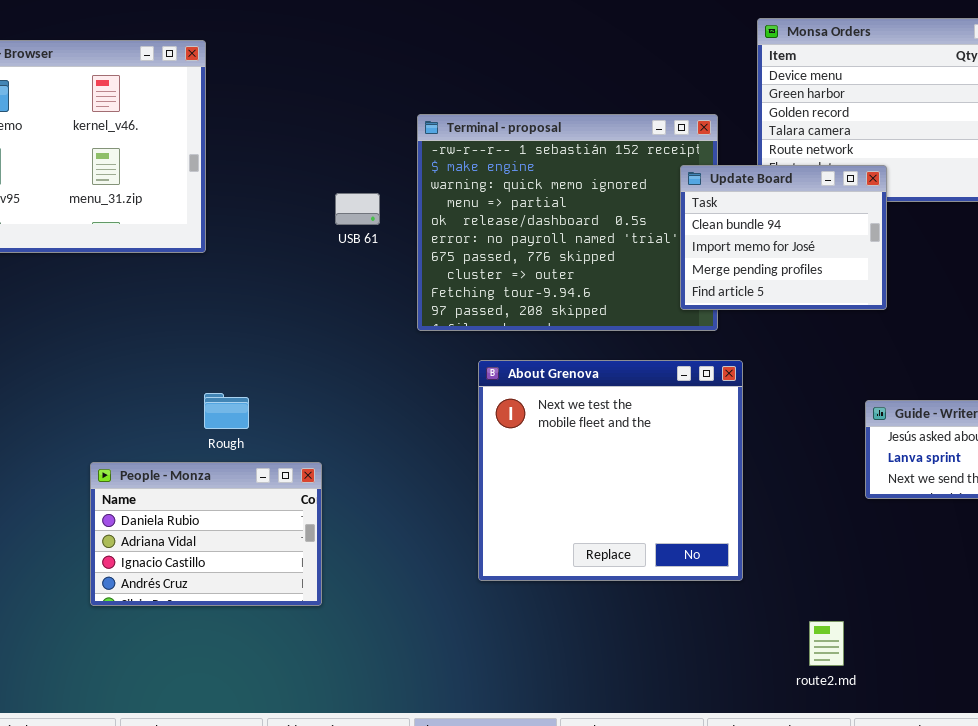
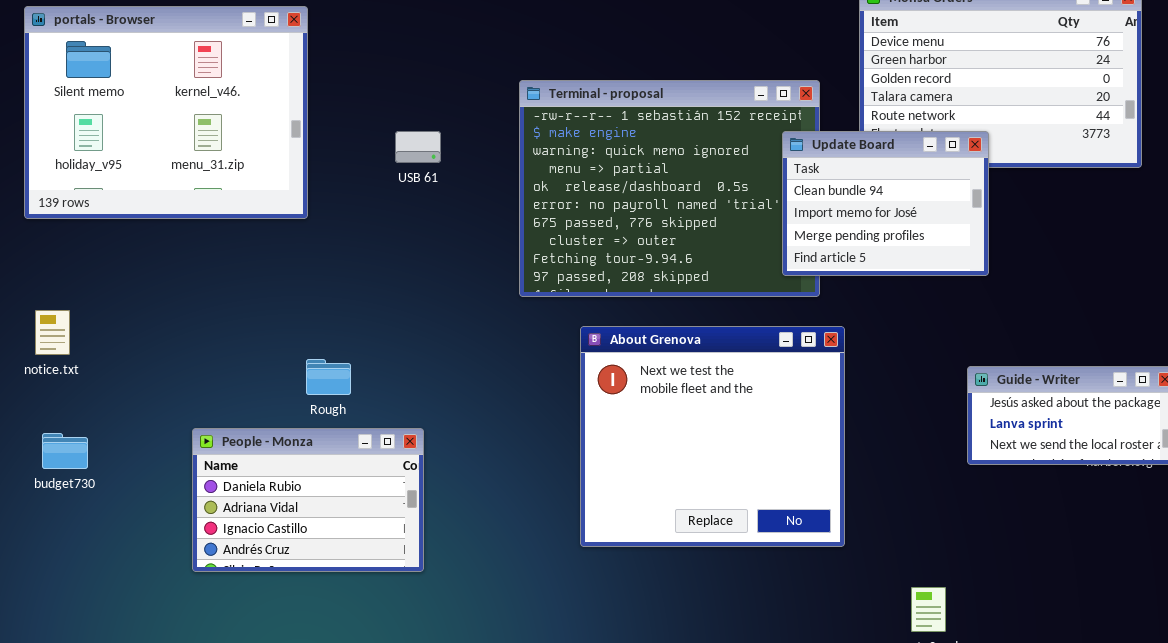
USB 61: [335,193,380,225] -> [395,131,441,163], moved

